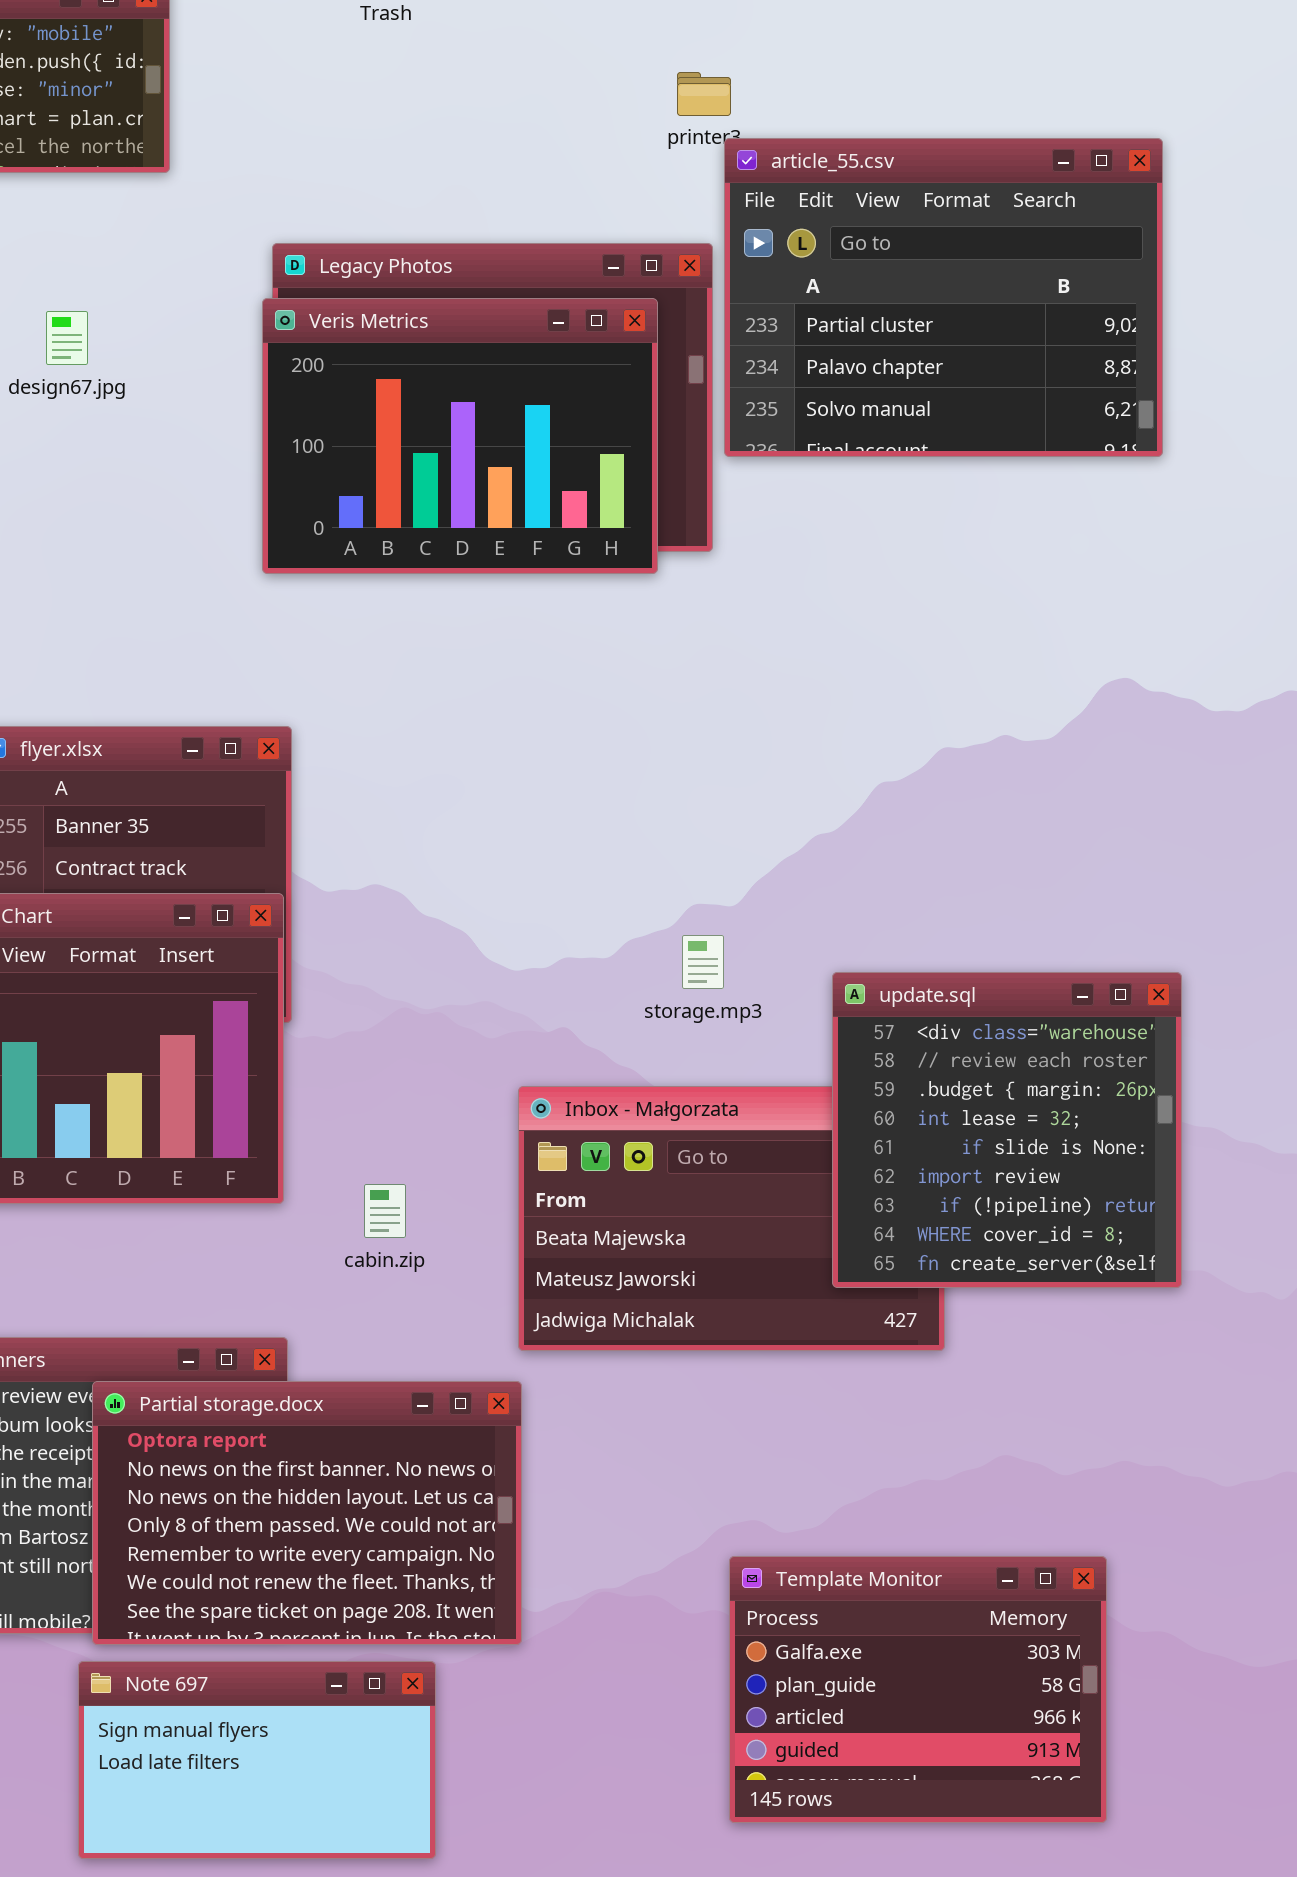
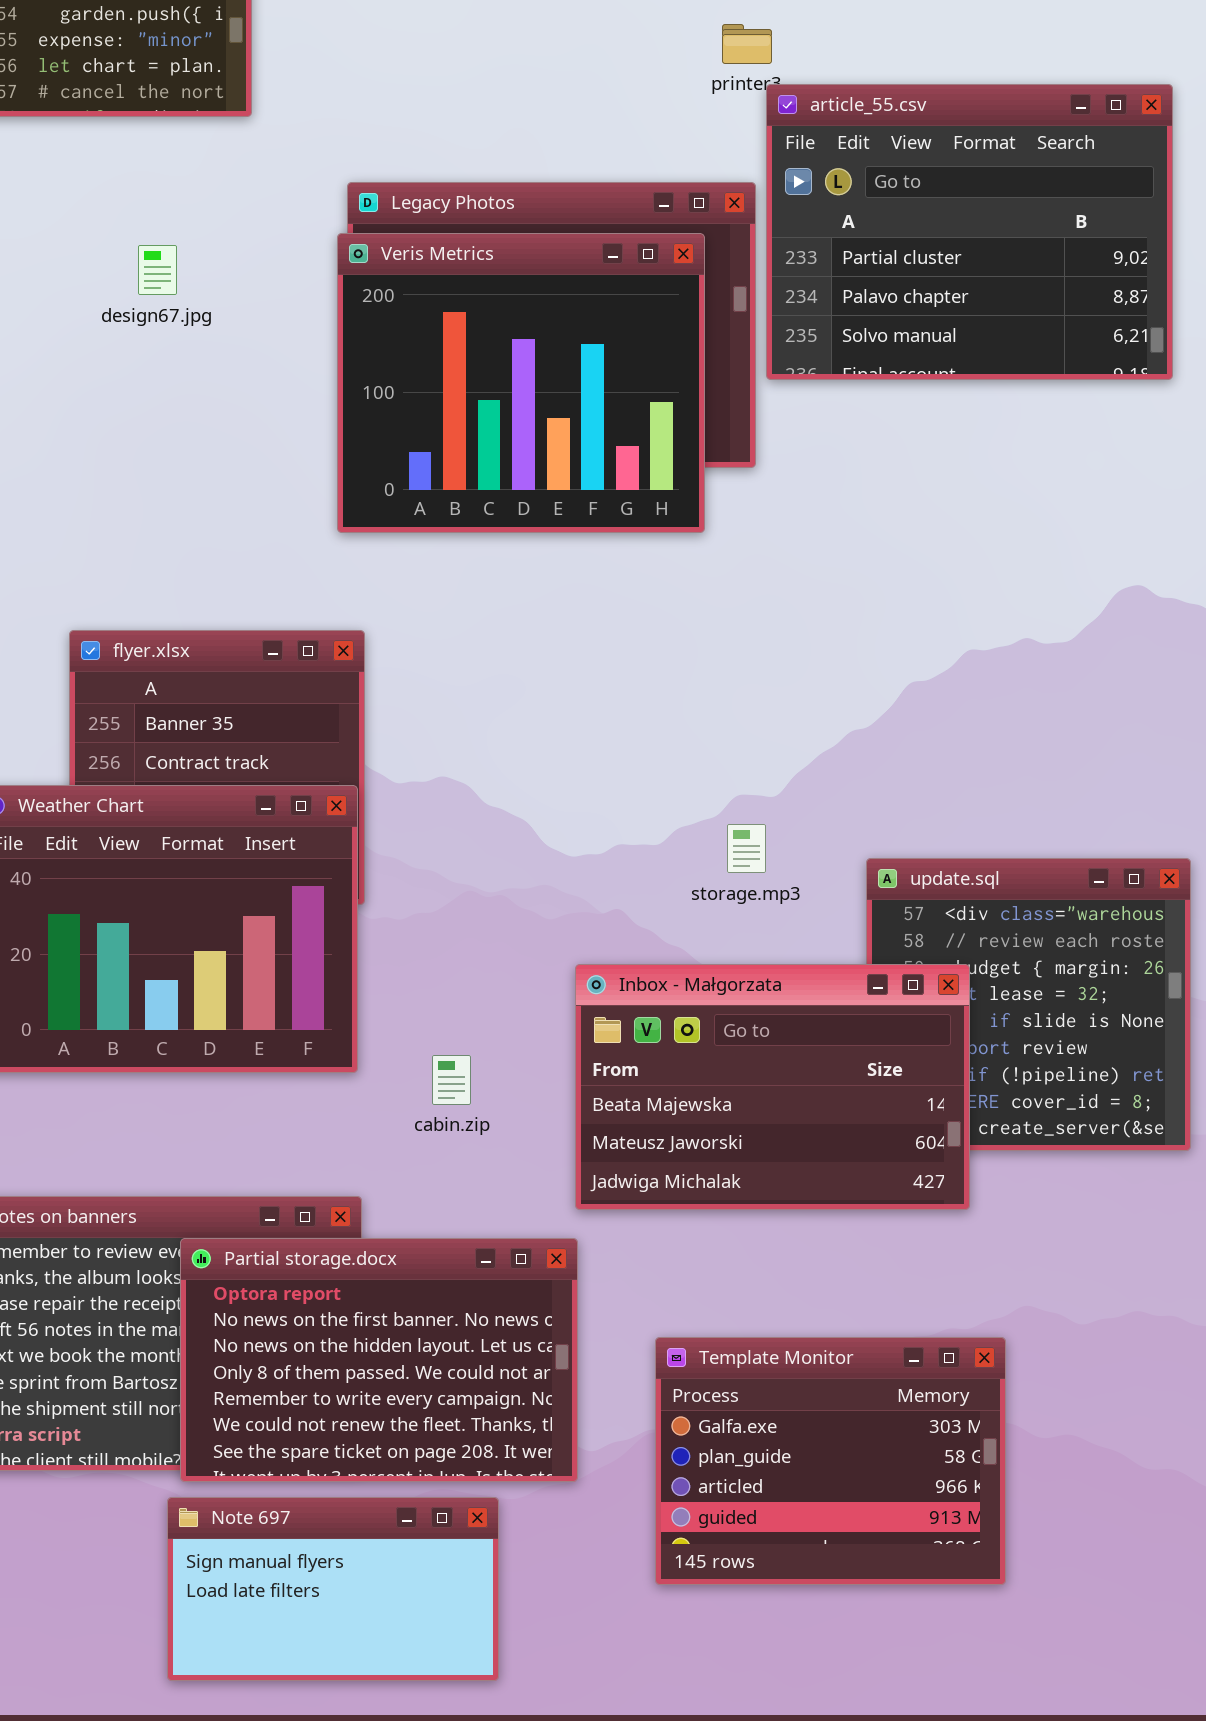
Veris Metrics: [262,298,658,574] -> [337,233,705,533], resized
Inbox - Małgorzata: [518,1086,945,1351] -> [575,964,970,1210], raised
Template Monitor: [729,1556,1107,1823] -> [655,1337,1006,1585], moved

